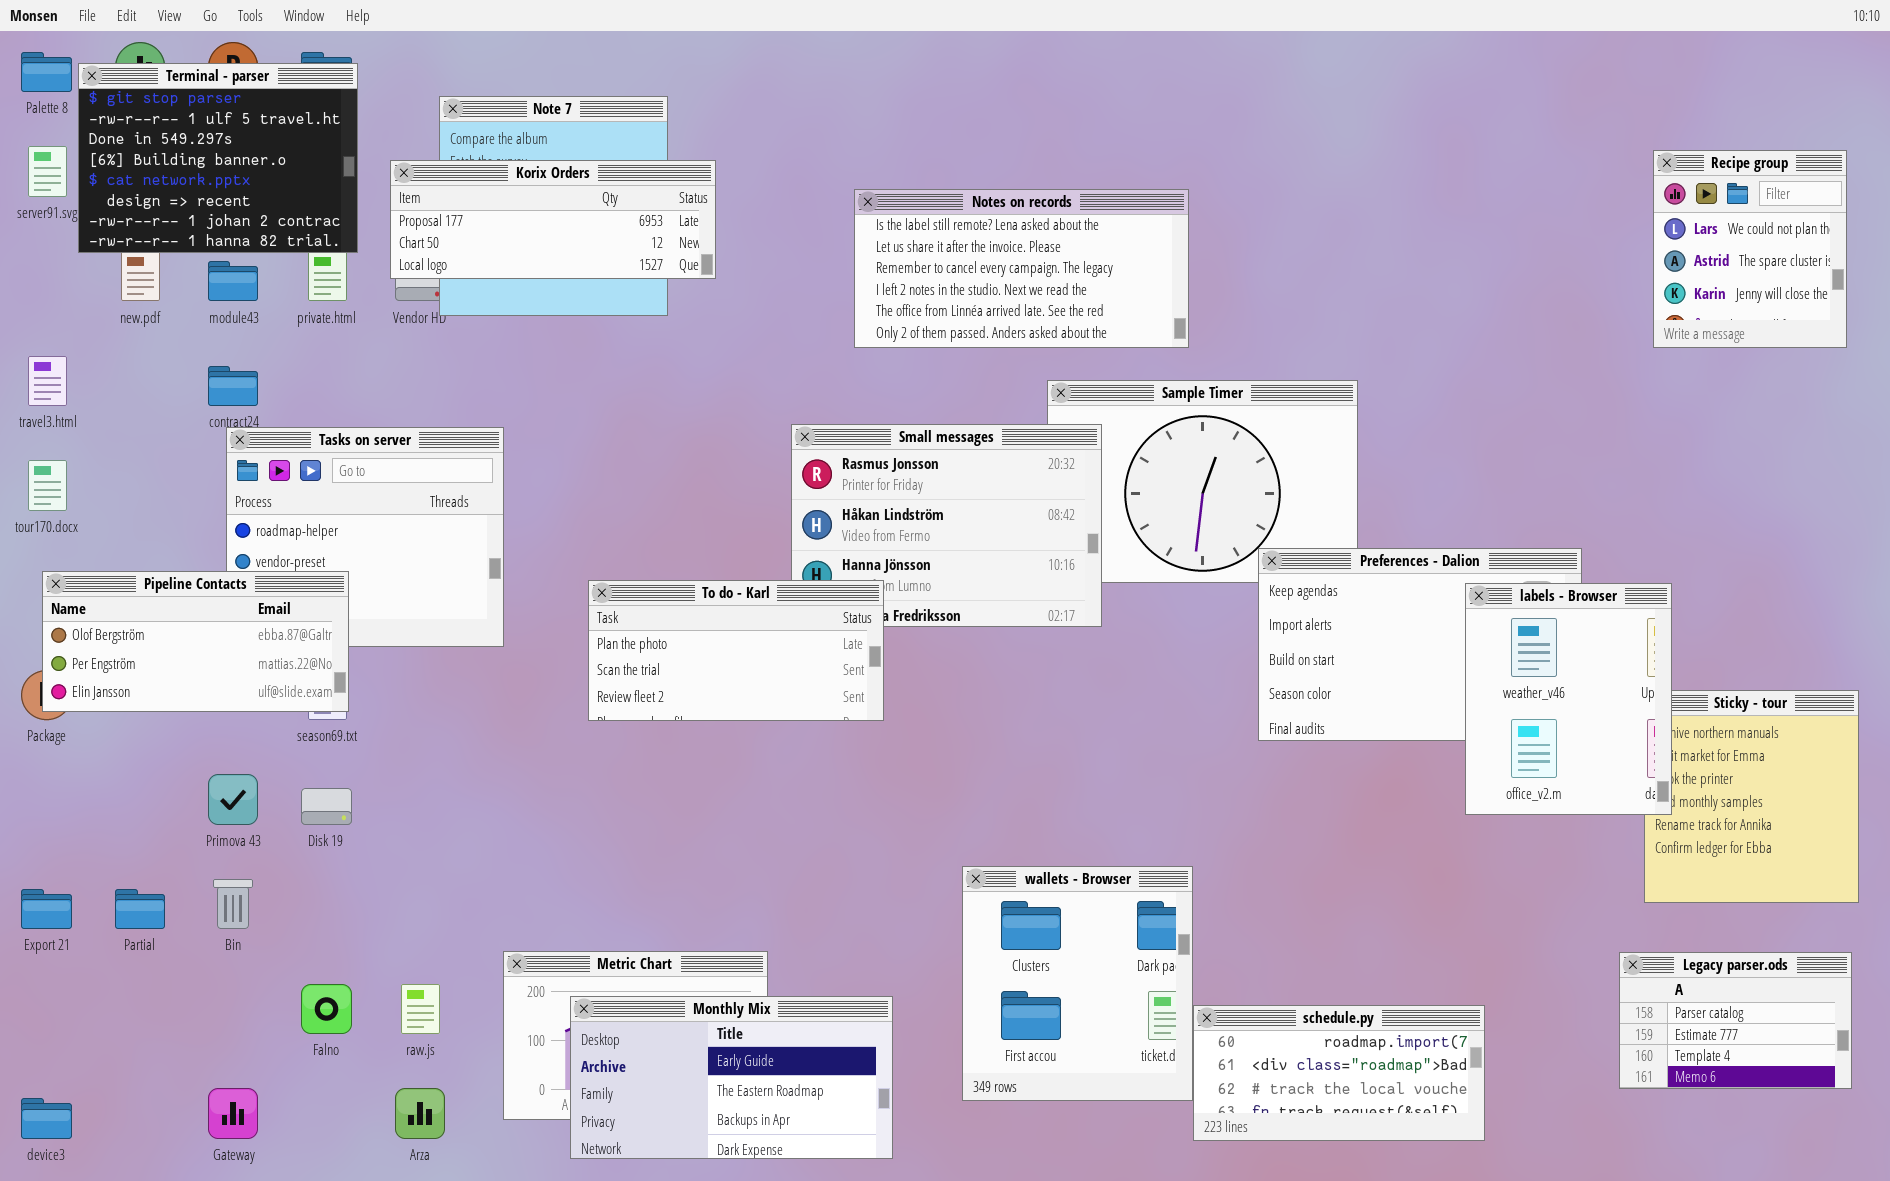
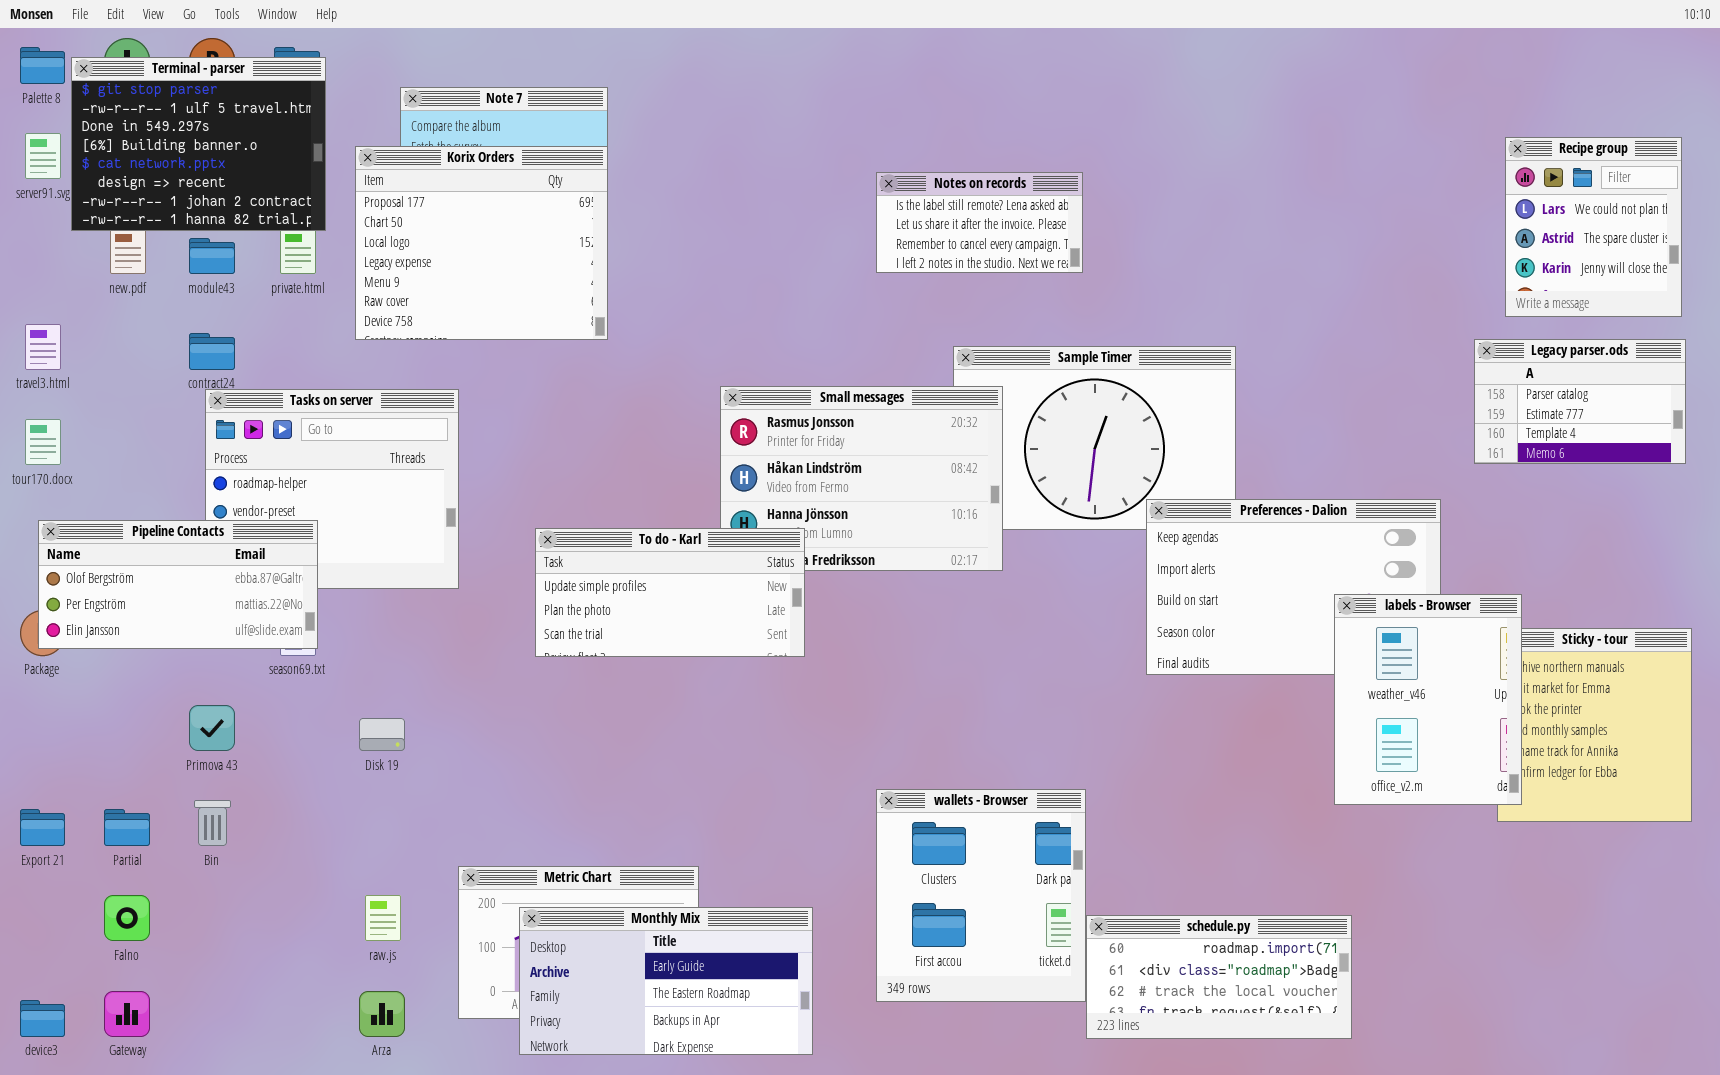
Korix Orders: [390,160,716,279] -> [355,146,608,340], resized
Notes on records: [854,189,1189,348] -> [876,172,1083,273], resized
To do - Karl: [588,580,884,721] -> [535,528,805,657], scrolled up 1 row
labels - Browser: [1465,583,1672,815] -> [1334,594,1522,805], moved
Disk 19: [301,788,352,825] -> [359,718,405,751], moved
Legacy parser.ods: [1619,952,1852,1089] -> [1474,339,1686,464], moved
Falno: [301,984,352,1034] -> [104,895,150,941], moved
Gateway: [208,1088,258,1139] -> [104,991,150,1037], moved

